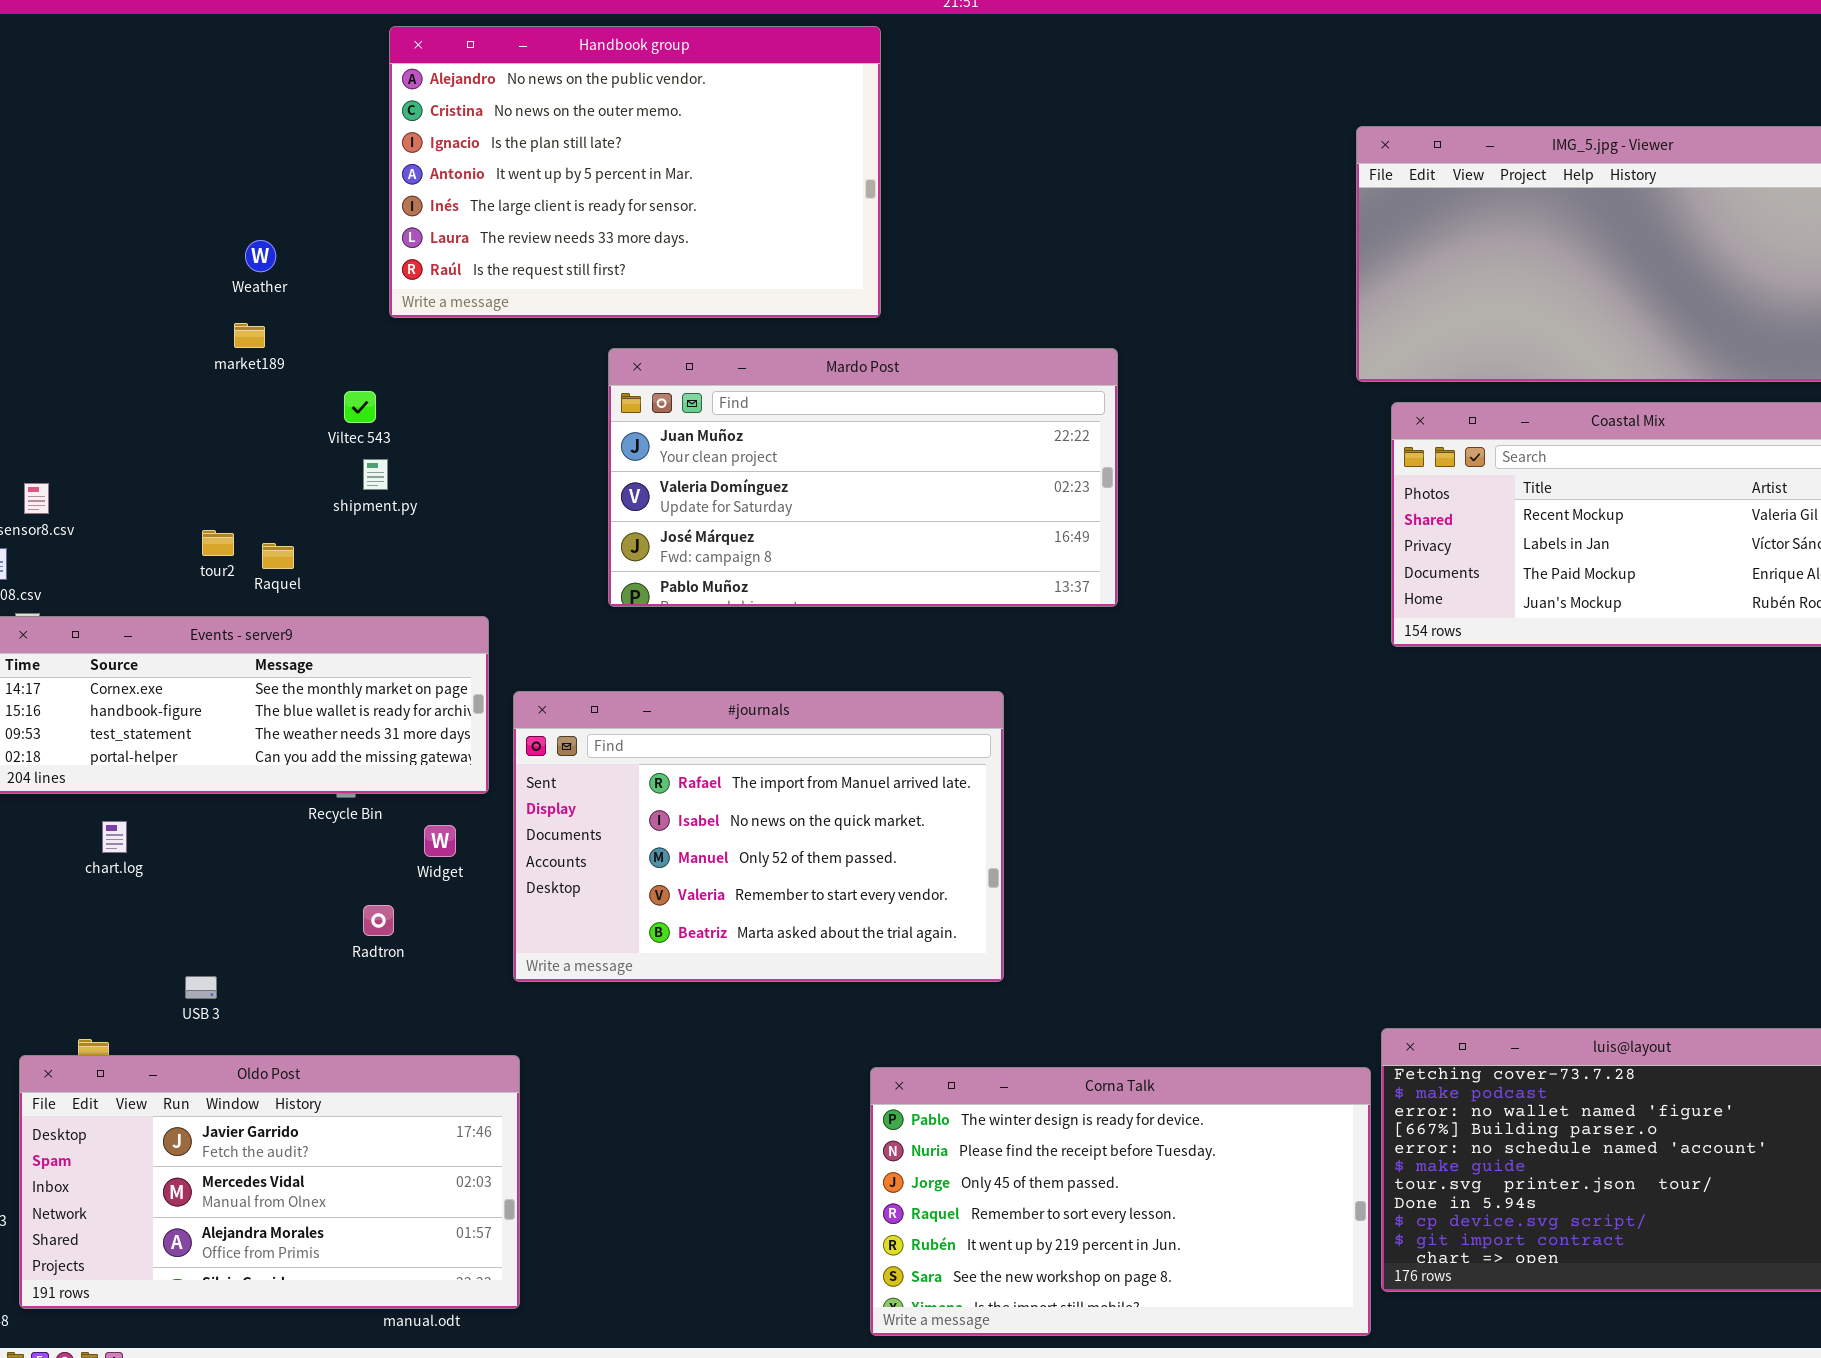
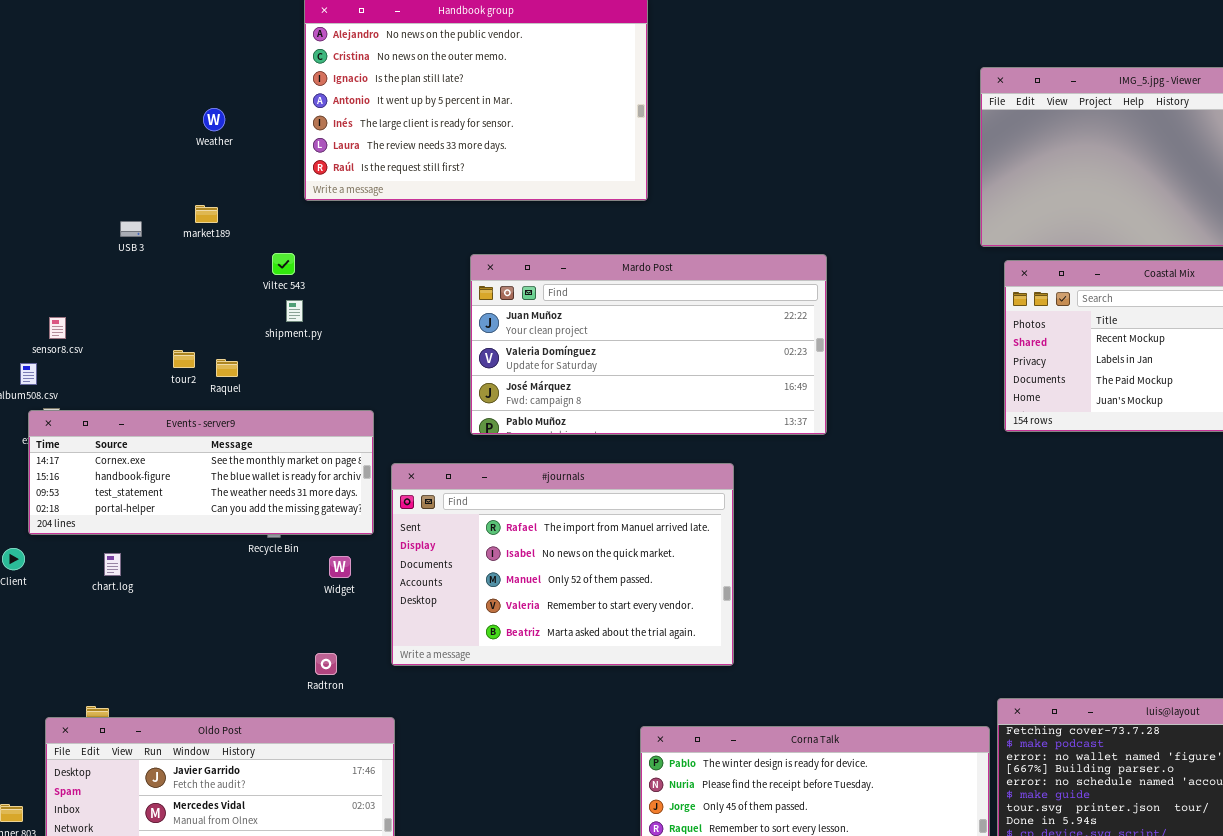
Weather: [245,240,276,272] -> [203,108,225,131], moved
Mardo Post: [608,348,1118,607] -> [470,254,827,435], moved
Radtron: [363,905,394,936] -> [315,653,337,675], moved
USB 3: [185,976,217,999] -> [120,221,142,237], moved

